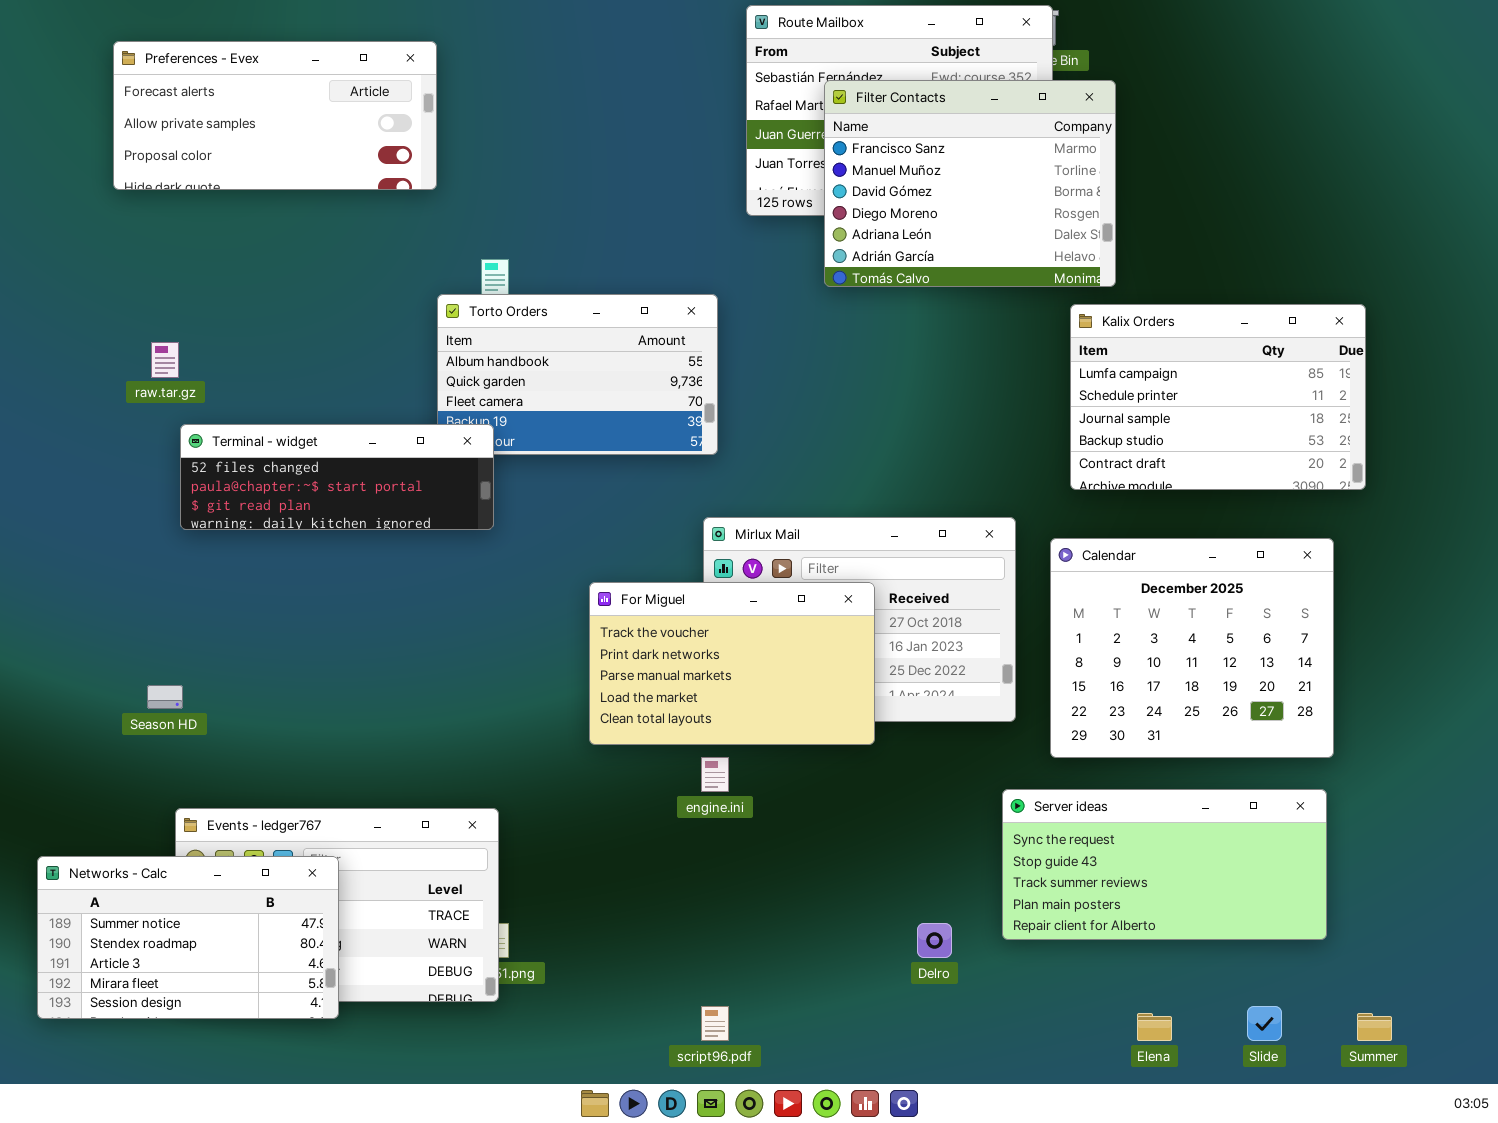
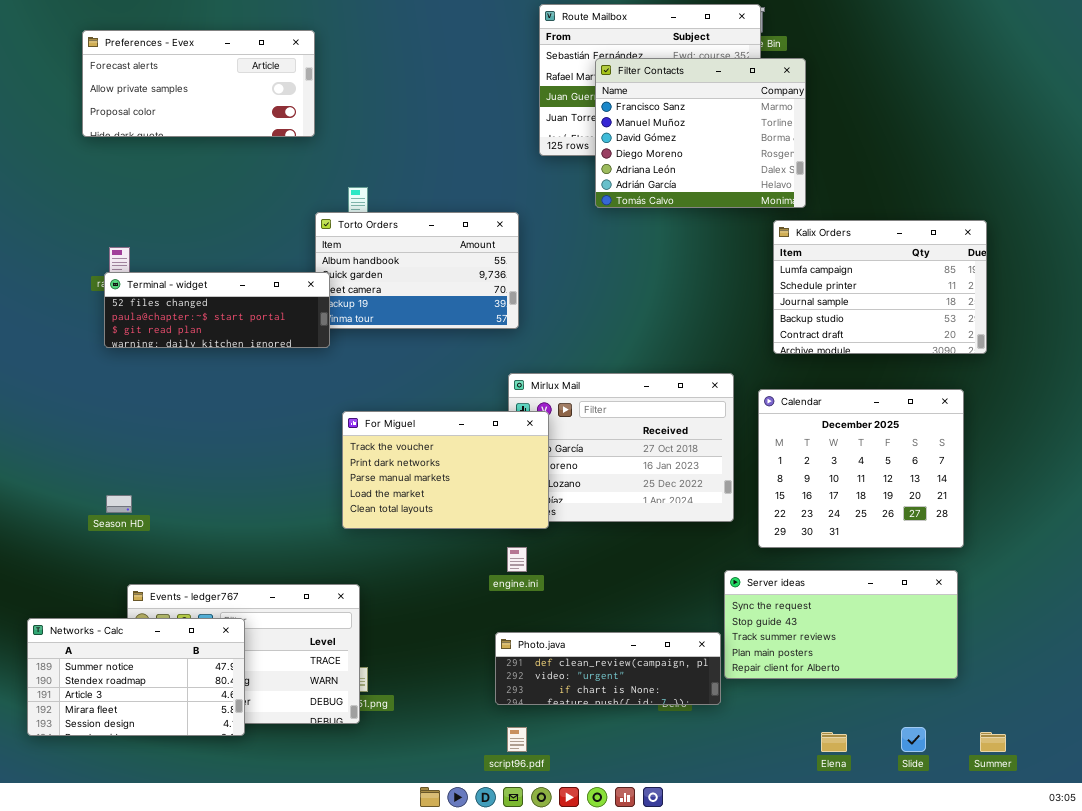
Terminal - widget: [180,424,494,530] -> [104,272,330,348], moved
For Miguel: [589,582,875,745] -> [342,411,549,529], moved
Photo.java: none -> [495,632,721,705], opened

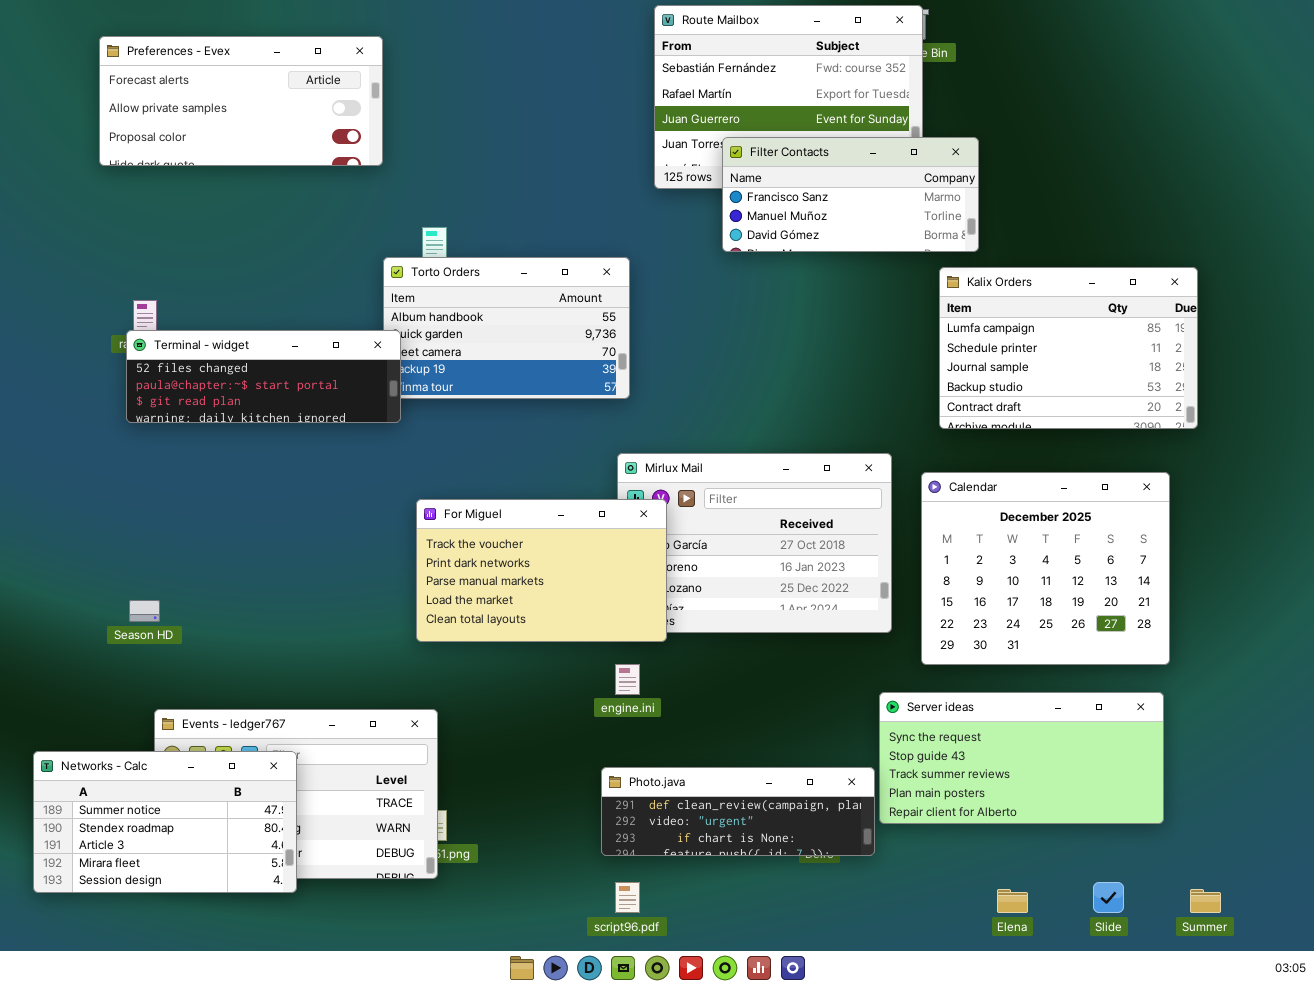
Filter Contacts: [595,58,806,208] -> [722,137,979,252], resized

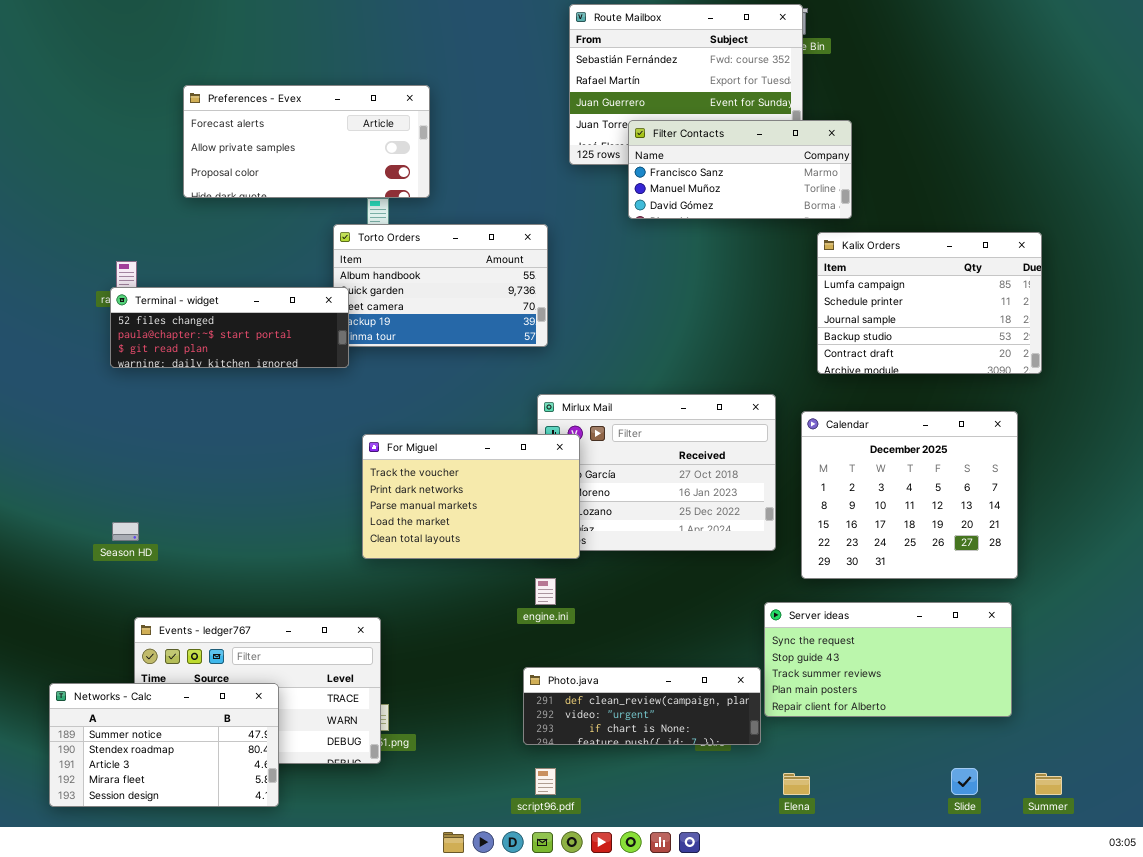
Preferences - Evex: [99,36,383,166] -> [183,85,430,198], moved
Networks - Calc: [33,751,297,893] -> [49,683,279,807], moved
Elena: [997,889,1028,913] -> [783,773,810,795], moved

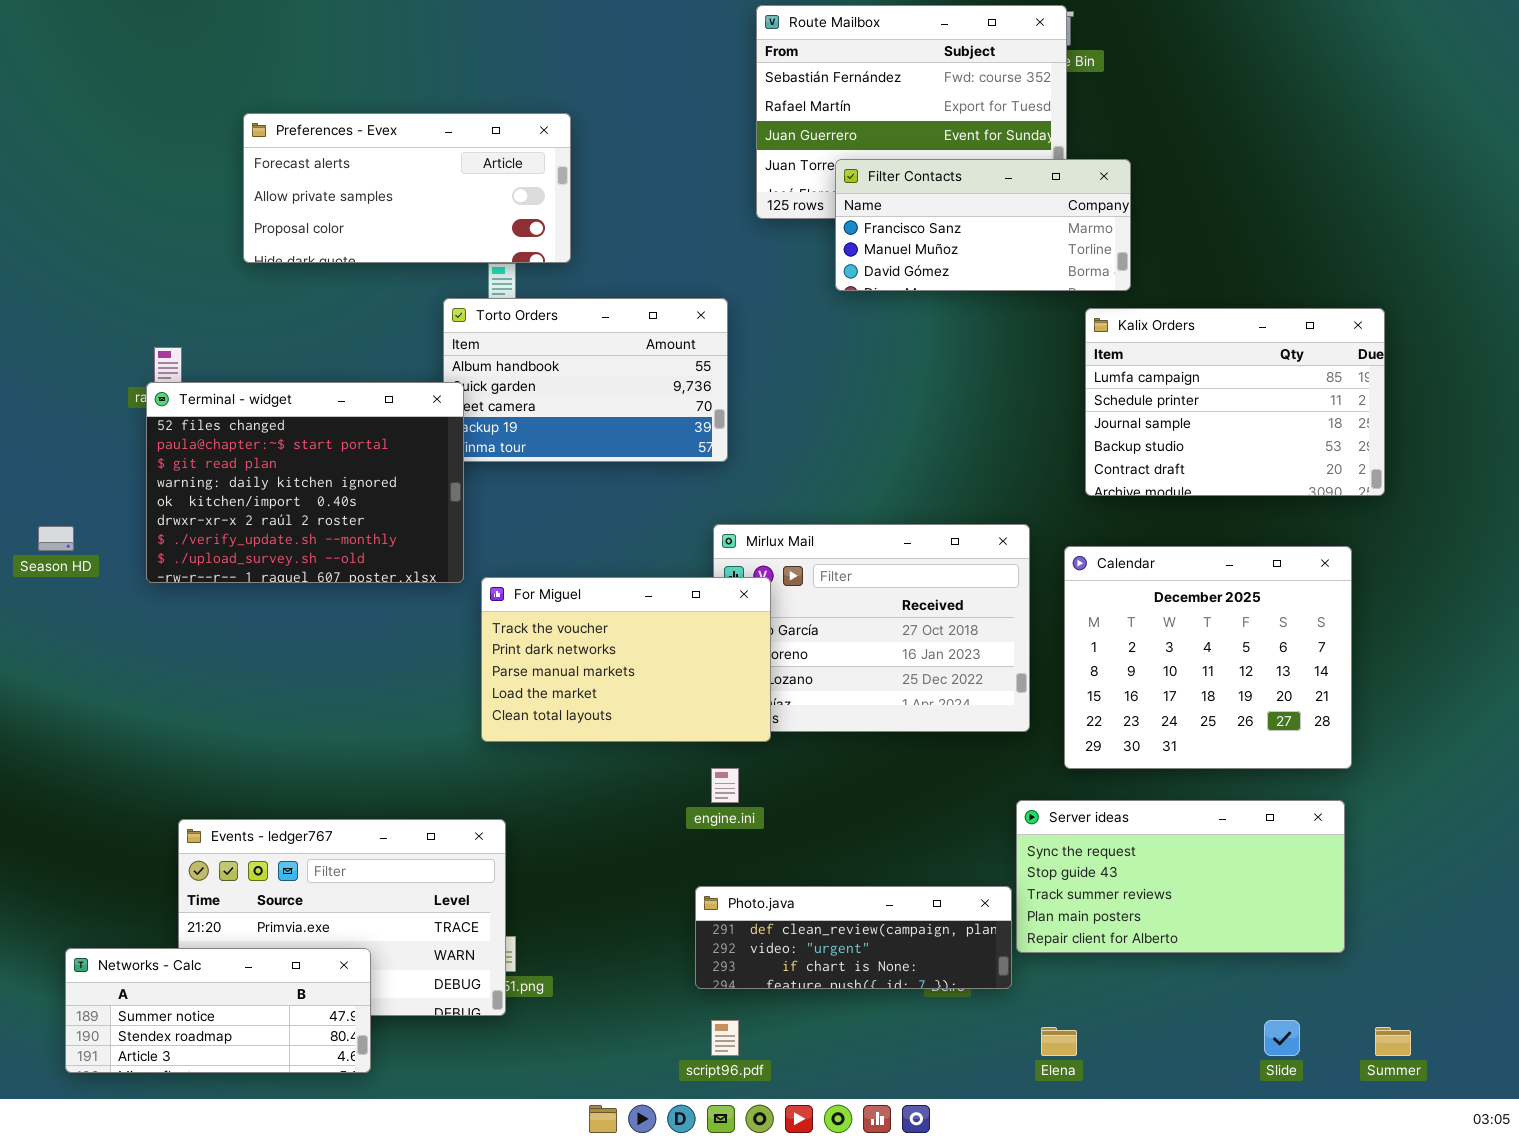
Terminal - widget: [110,287,349,368] -> [146,382,464,583], resized
Season HD: [112,522,139,541] -> [38,526,74,551], moved
Networks - Calc: [49,683,279,807] -> [65,948,371,1073], resized

